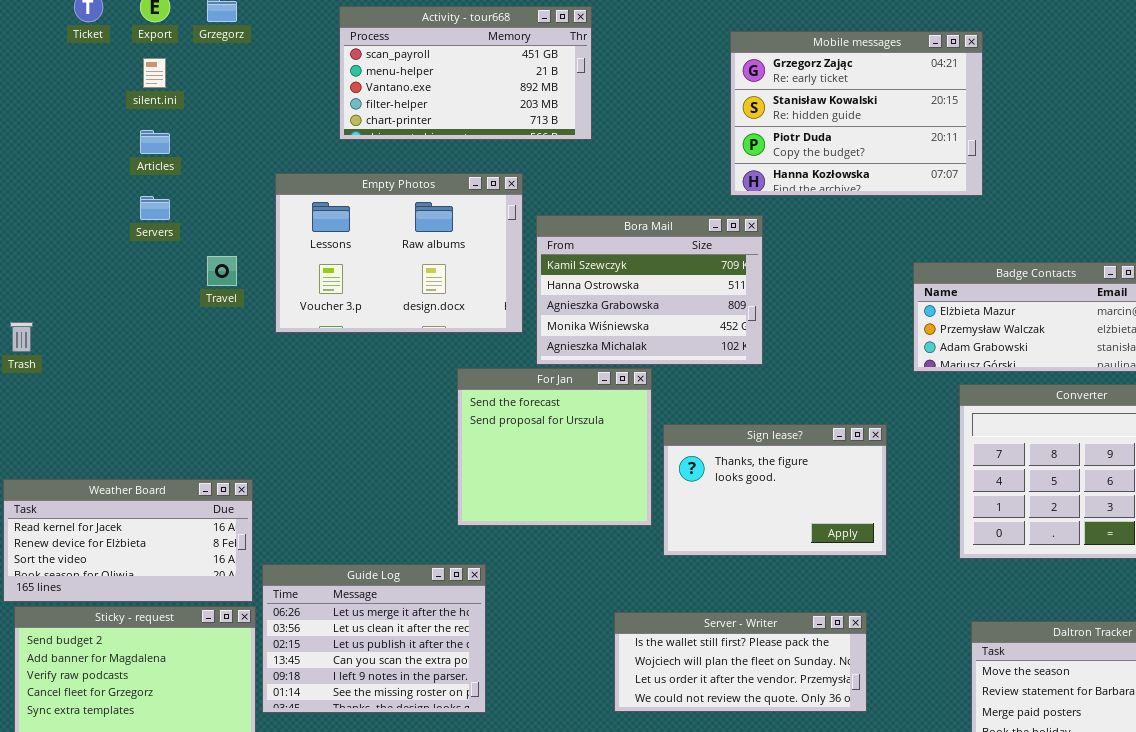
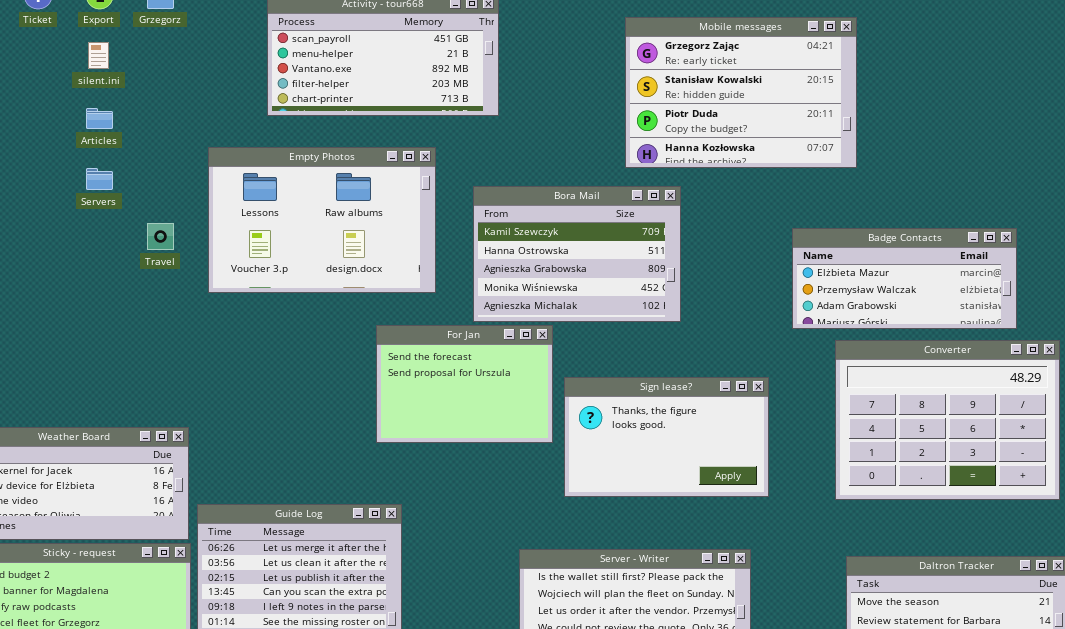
Bora Mail: [536,215,763,365] -> [473,186,681,322], moved
For Jan: [457,368,652,526] -> [376,325,553,443], resized

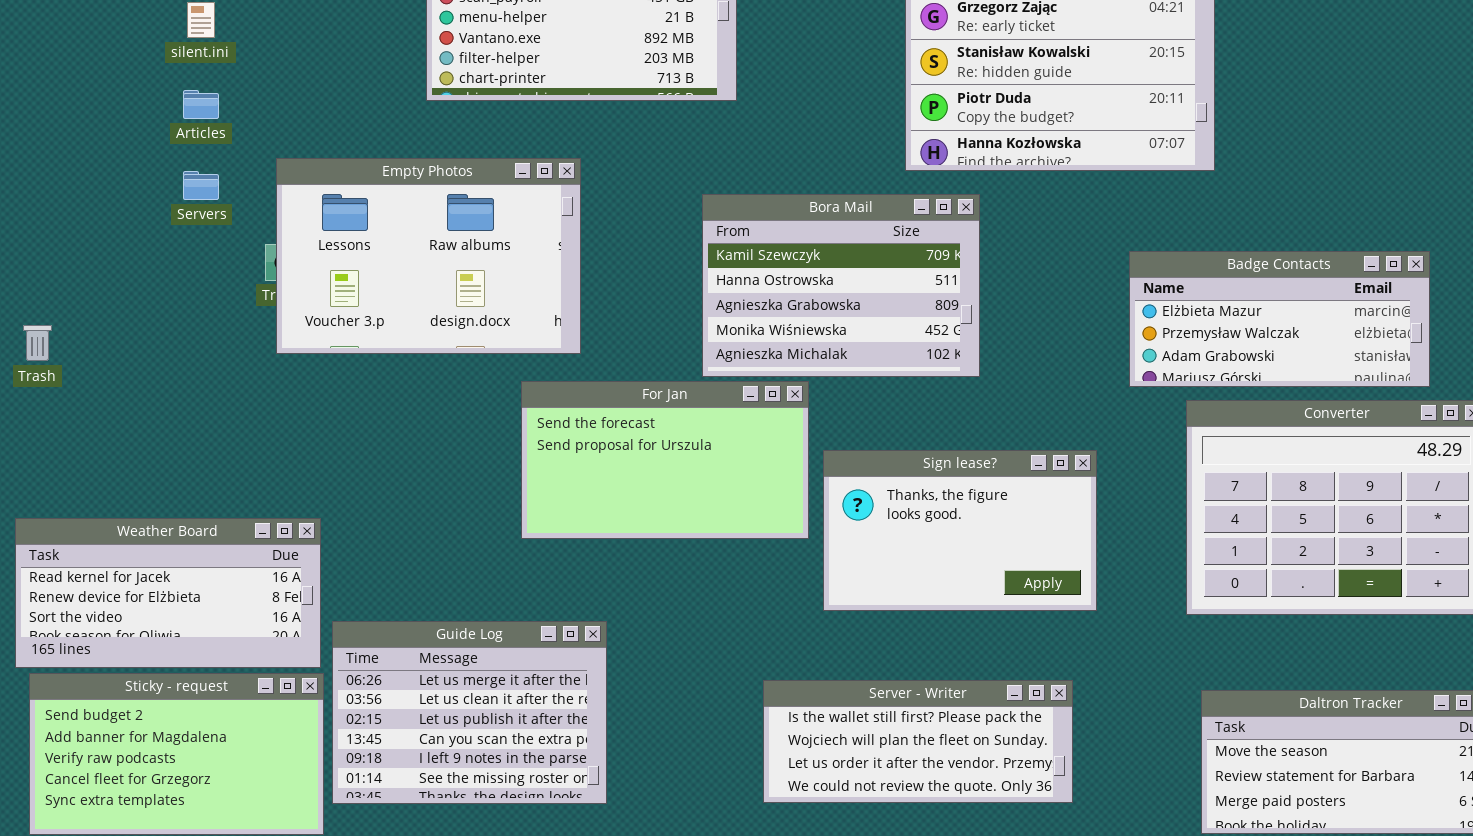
Empty Photos: [208,147,436,293] -> [276,158,581,354], moved
For Jan: [376,325,553,443] -> [521,381,809,539], resized

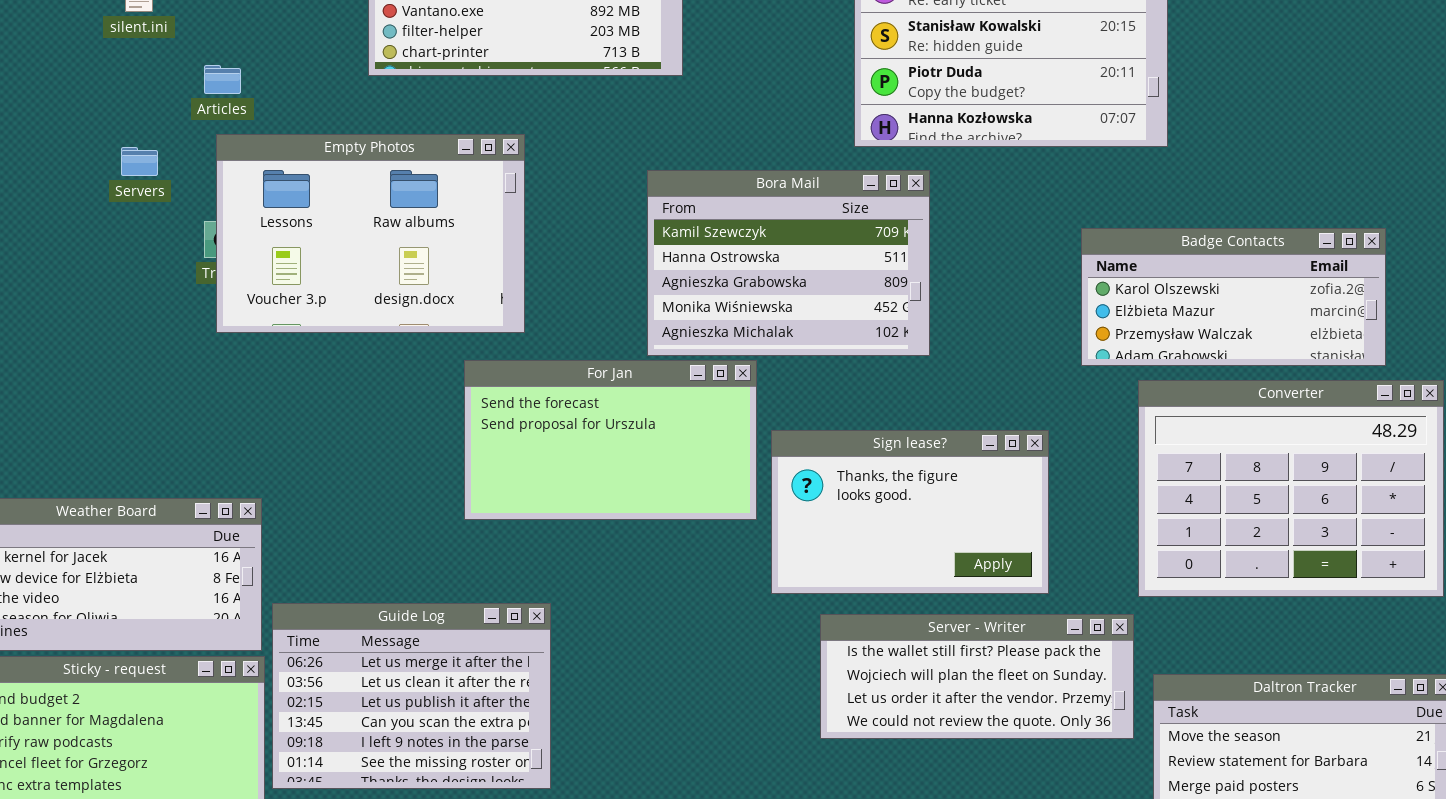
Articles: [183,90,219,119] -> [204,65,241,94], moved
Badge Contacts: [1129,251,1430,387] -> [1081,228,1386,366], scrolled up 1 row
Server - Writer: [763,680,1073,803] -> [820,614,1134,739], moved

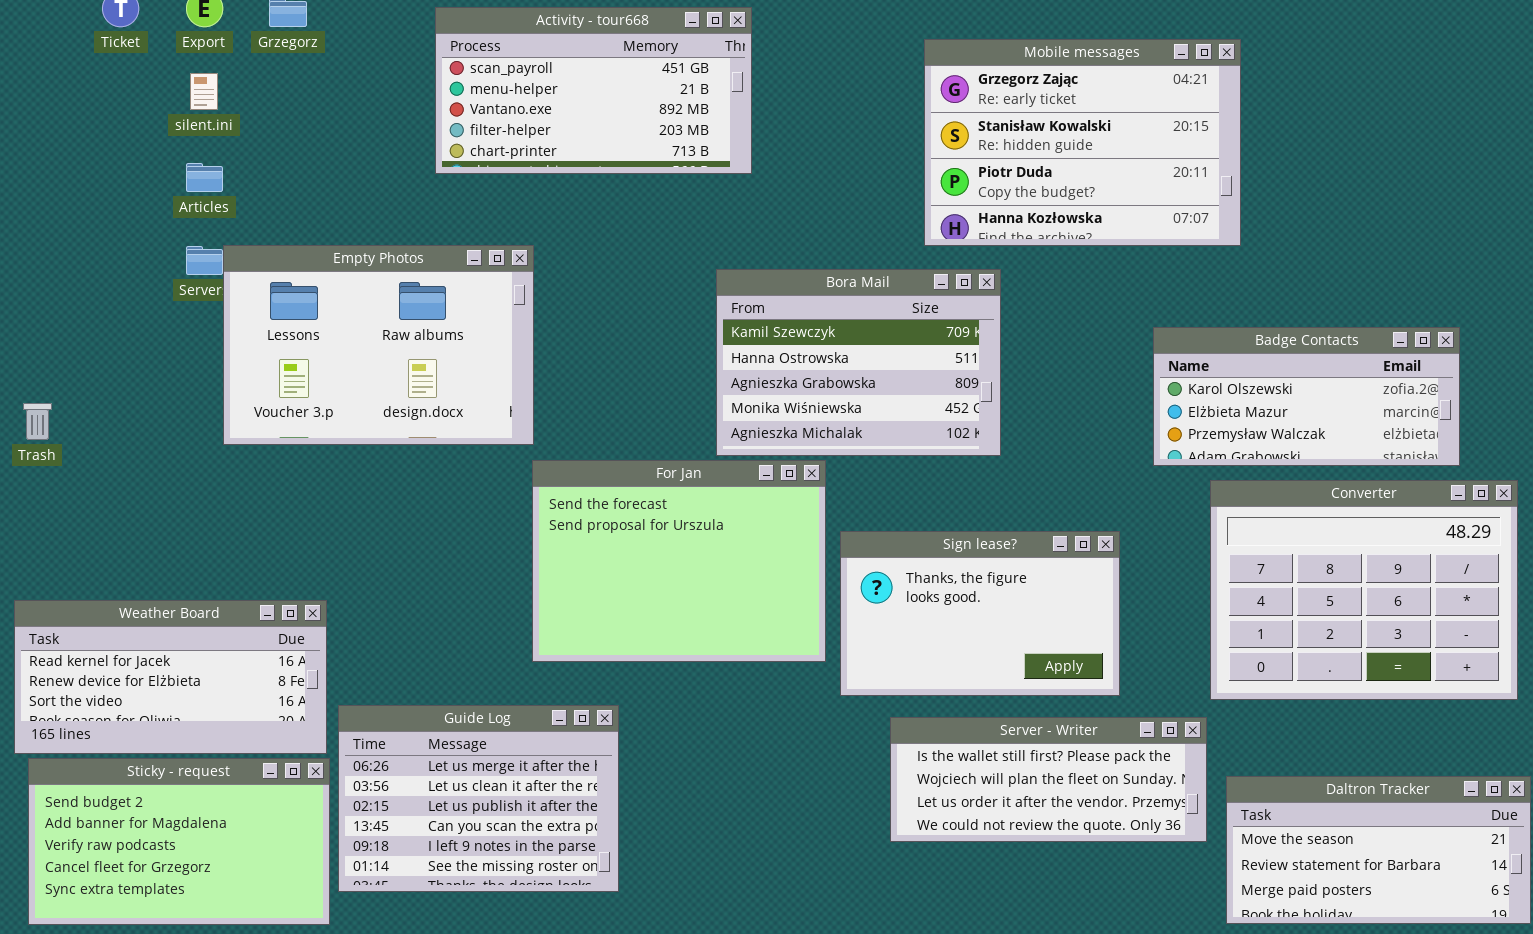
Articles: [204,65,241,94] -> [186,163,223,192], moved
Empty Photos: [216,134,525,333] -> [223,245,534,445], moved
For Jan: [464,360,757,520] -> [532,460,826,662], resized

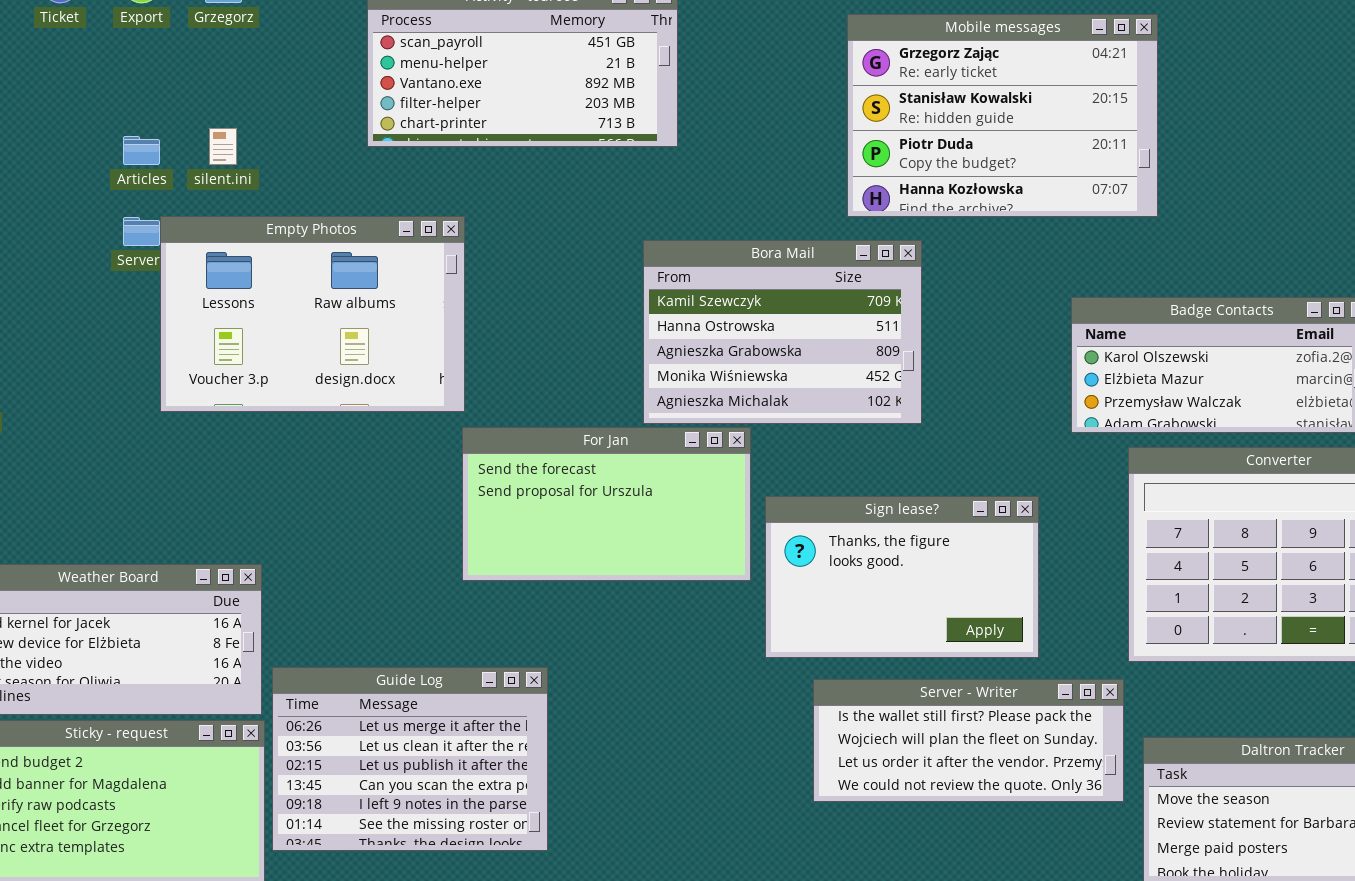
silent.ini: [190,73,218,110] -> [209,128,237,165], moved
For Jan: [532,460,826,662] -> [462,427,751,581], resized

